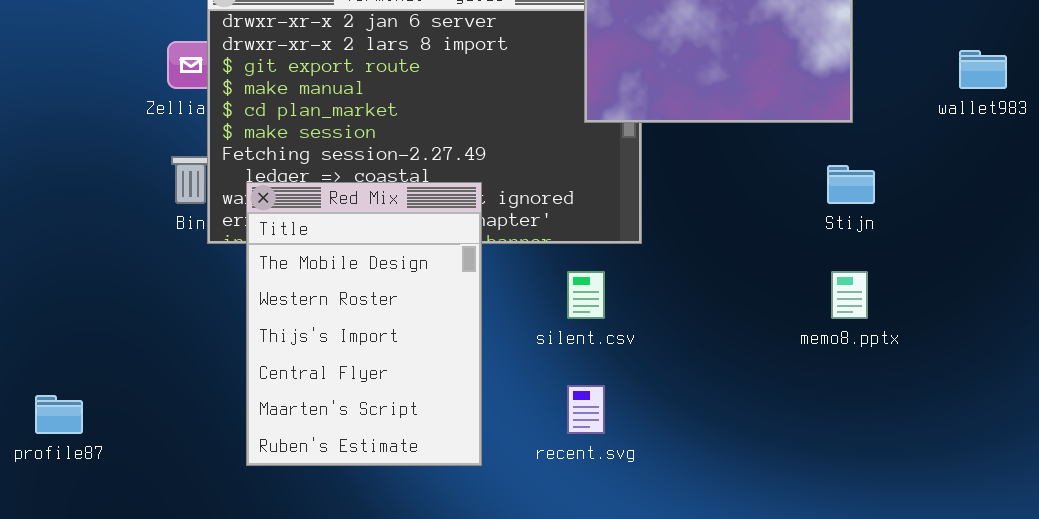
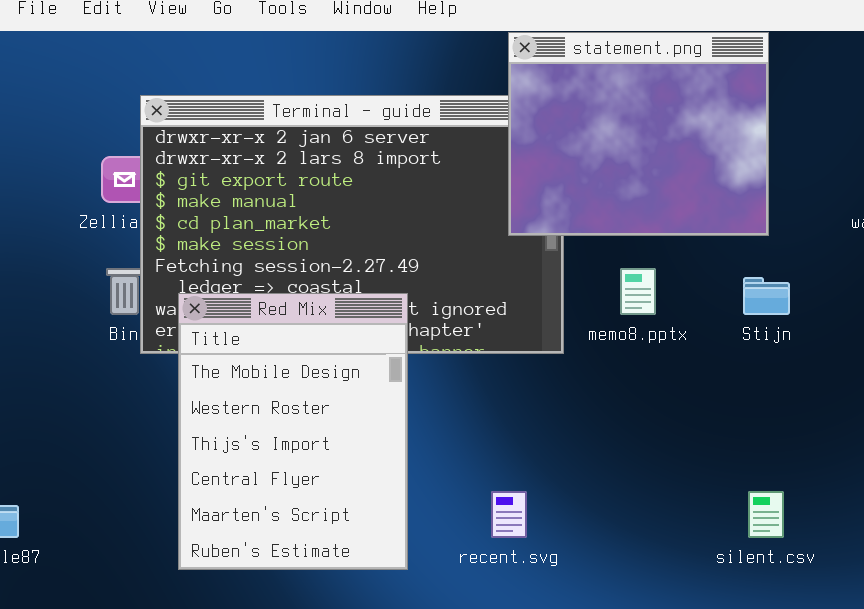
silent.csv: [567,271,605,319] -> [748,491,784,538], moved
memo8.pptx: [831,271,868,319] -> [620,268,656,315], moved

